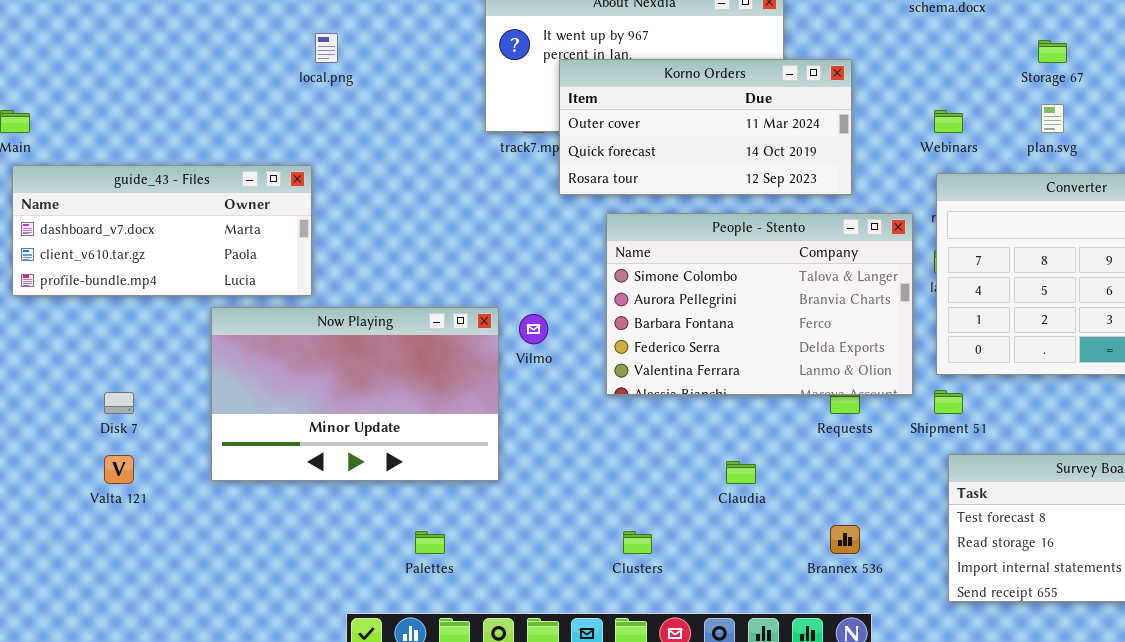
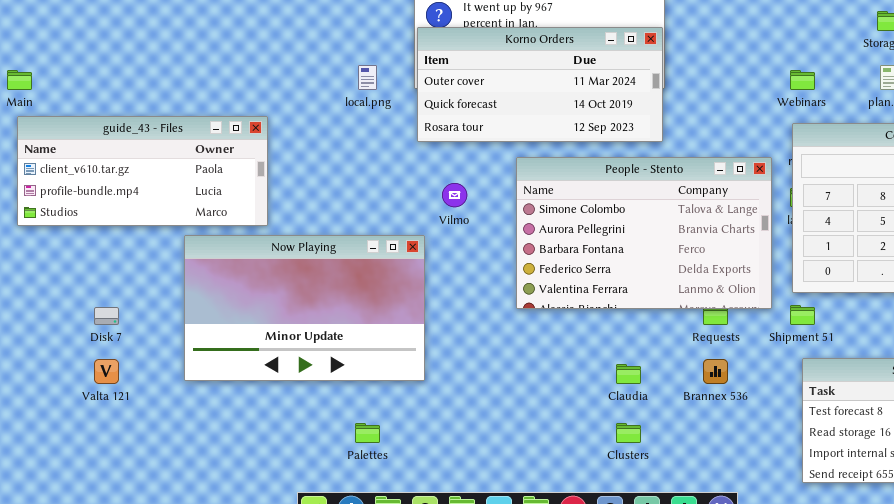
local.png: [315,33,338,63] -> [358,65,377,90], moved
Korno Orders: [559,59,852,195] -> [417,27,663,142], moved
guide_43 - Files: [12,165,312,296] -> [17,116,268,226], scrolled down 1 row
Vilmo: [519,314,548,344] -> [442,183,467,207], moved
Brannex 536: [830,525,860,554] -> [703,359,728,384], moved
Clusters: [623,531,652,554] -> [616,423,641,443], moved

